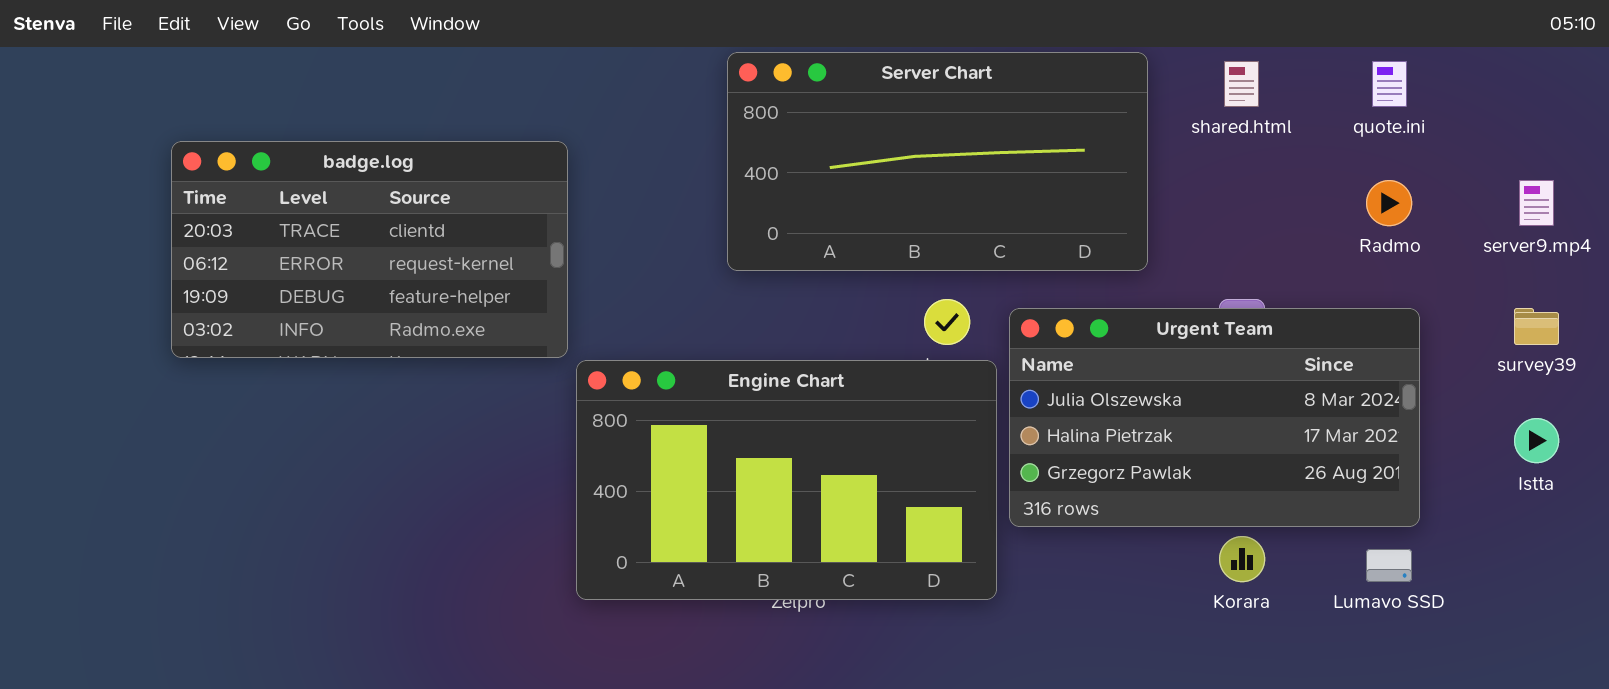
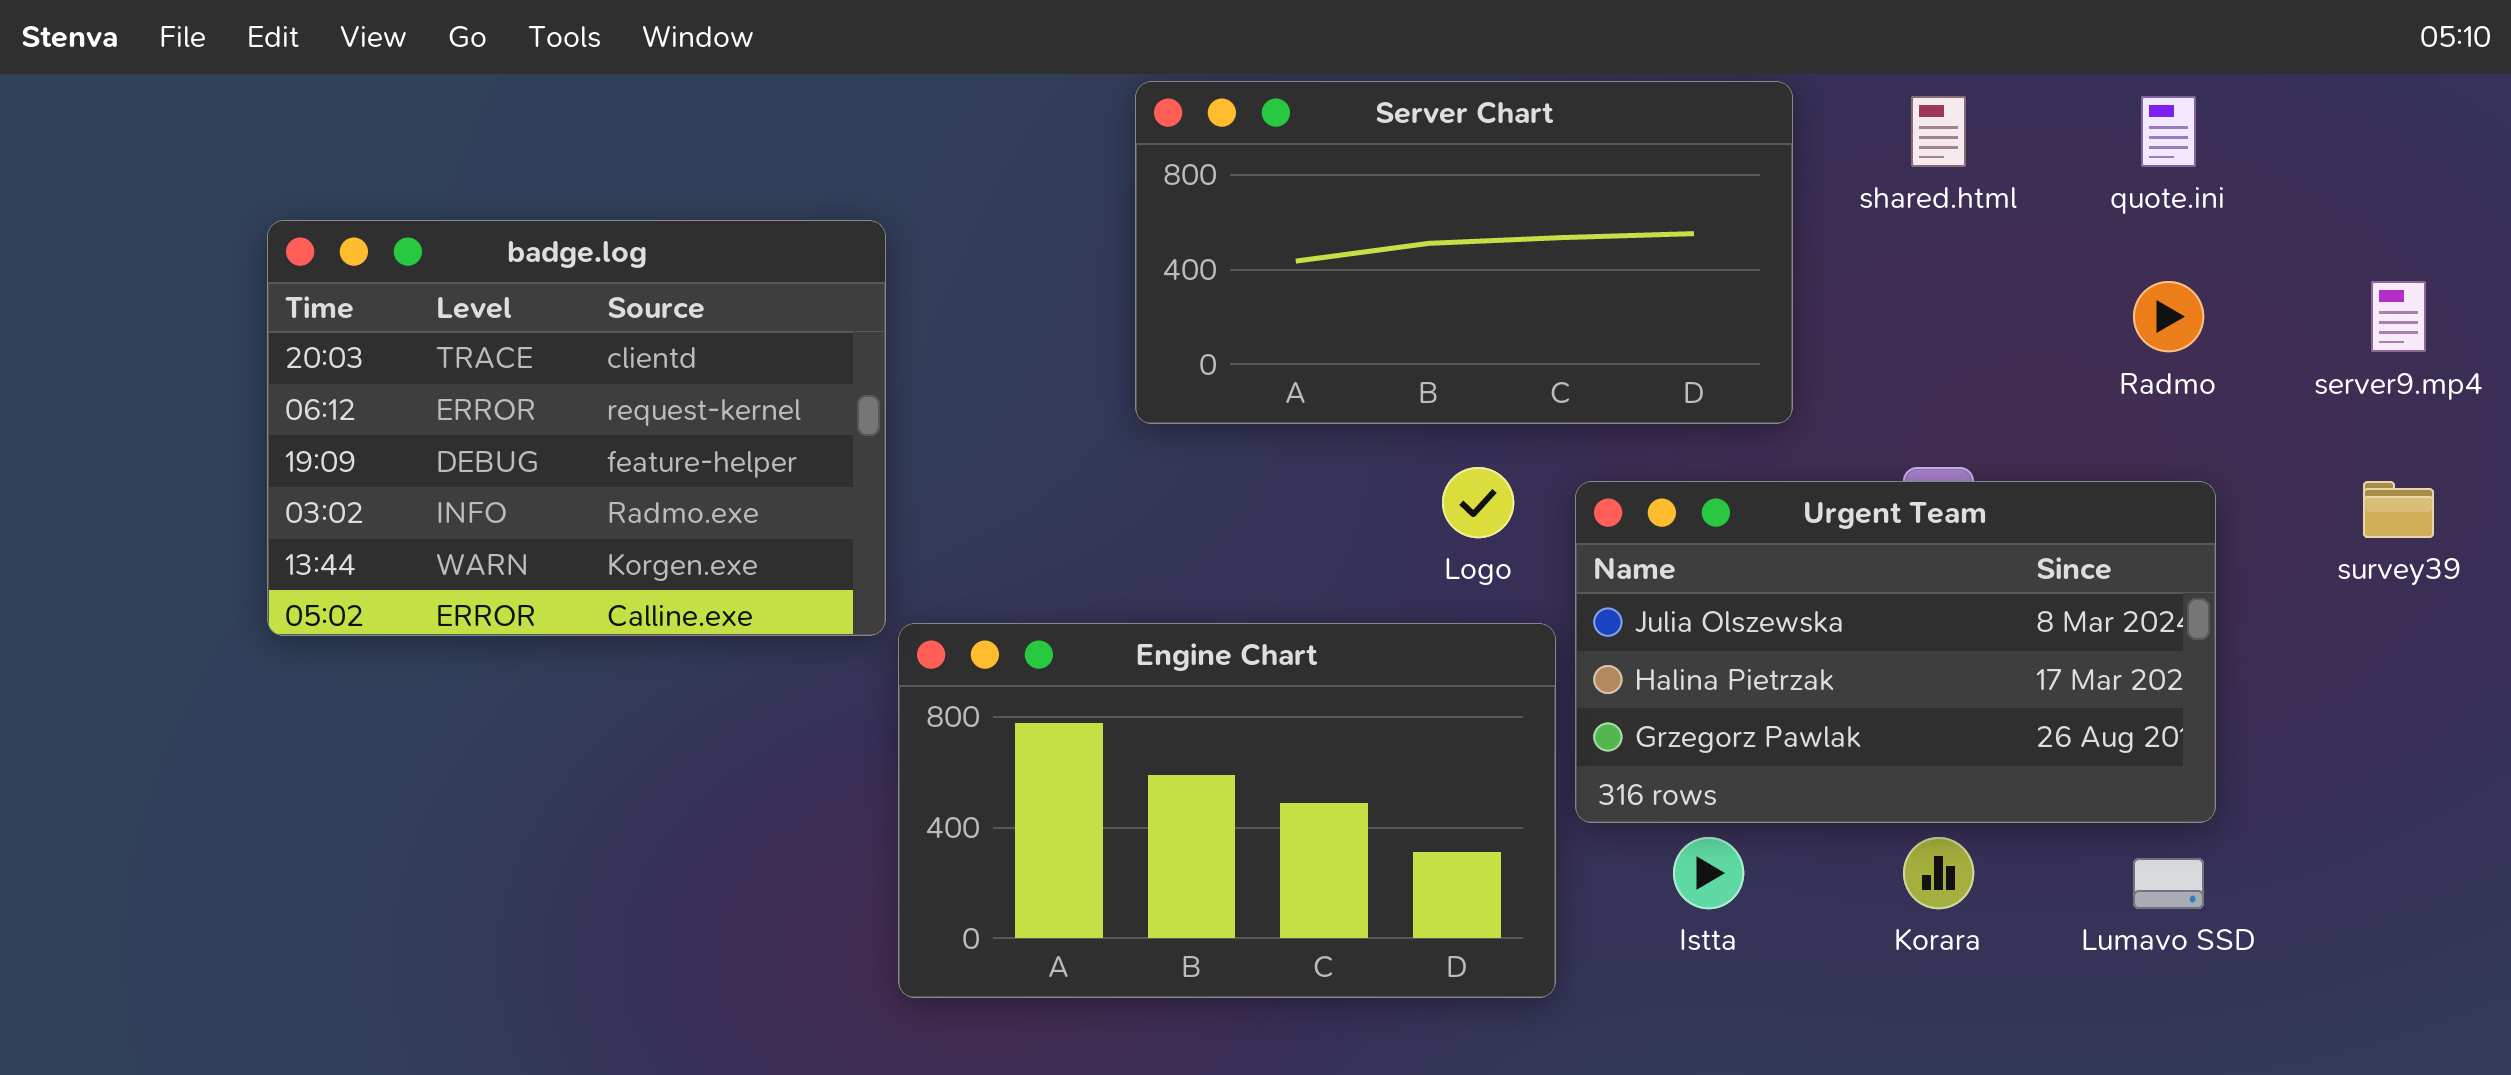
badge.log: [171,141,568,358] -> [267,220,886,636], resized
Engine Chart: [576,360,997,600] -> [898,623,1556,998], moved
Istta: [1514,418,1559,463] -> [1673,837,1744,909], moved

